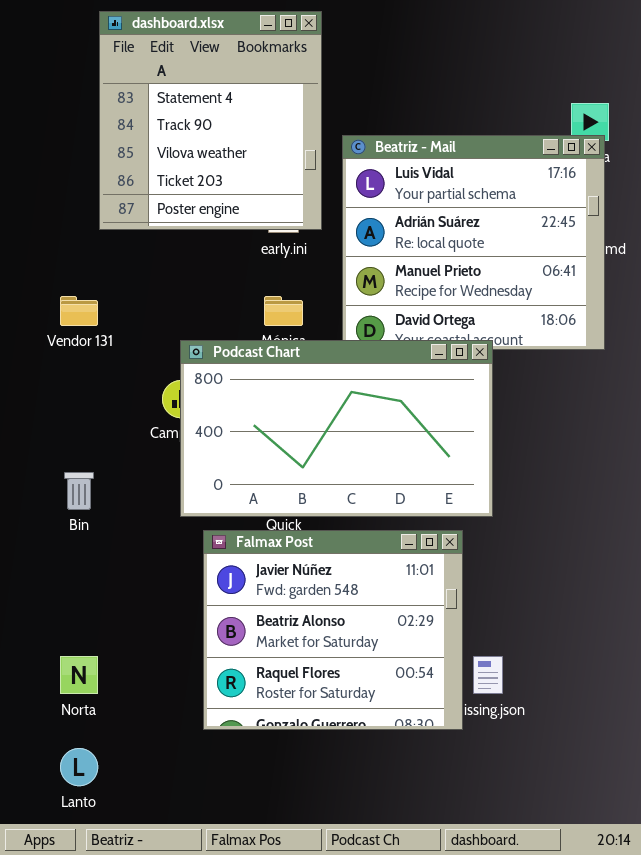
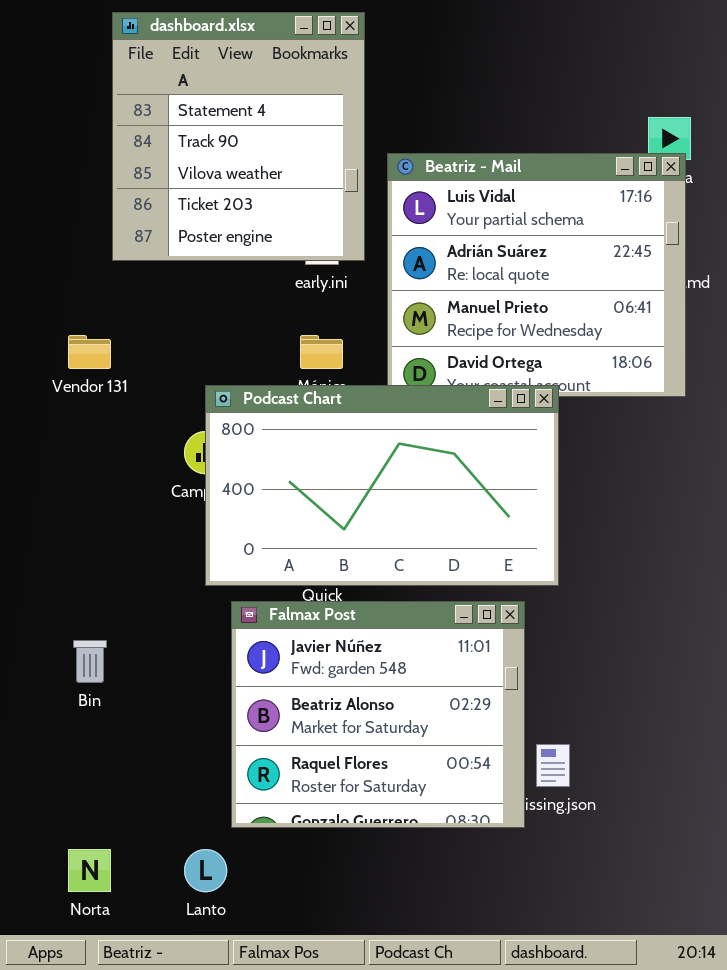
Bin: [64,472,94,510] -> [73,640,107,683], moved
Norta: [60,656,98,694] -> [68,849,111,892], moved
Lanto: [60,748,98,786] -> [184,849,227,892], moved

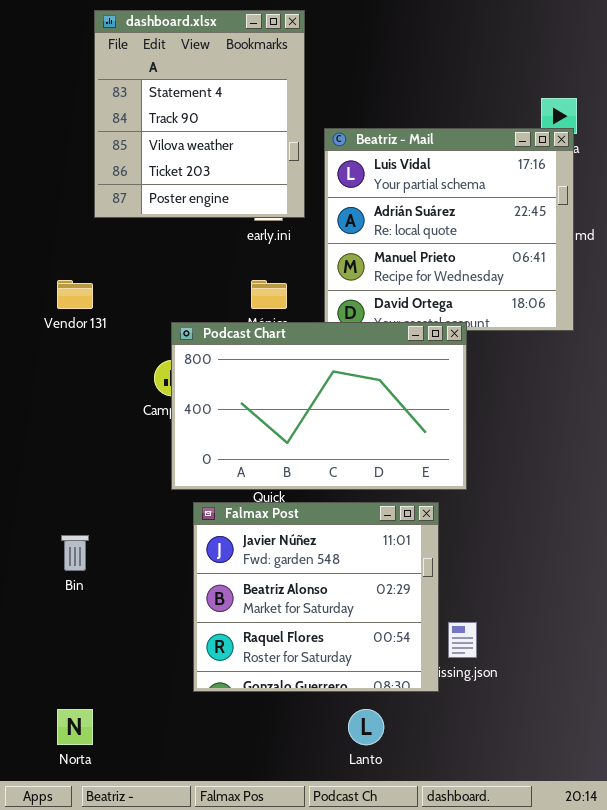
Lanto: [184,849,227,892] -> [348,709,384,745], moved

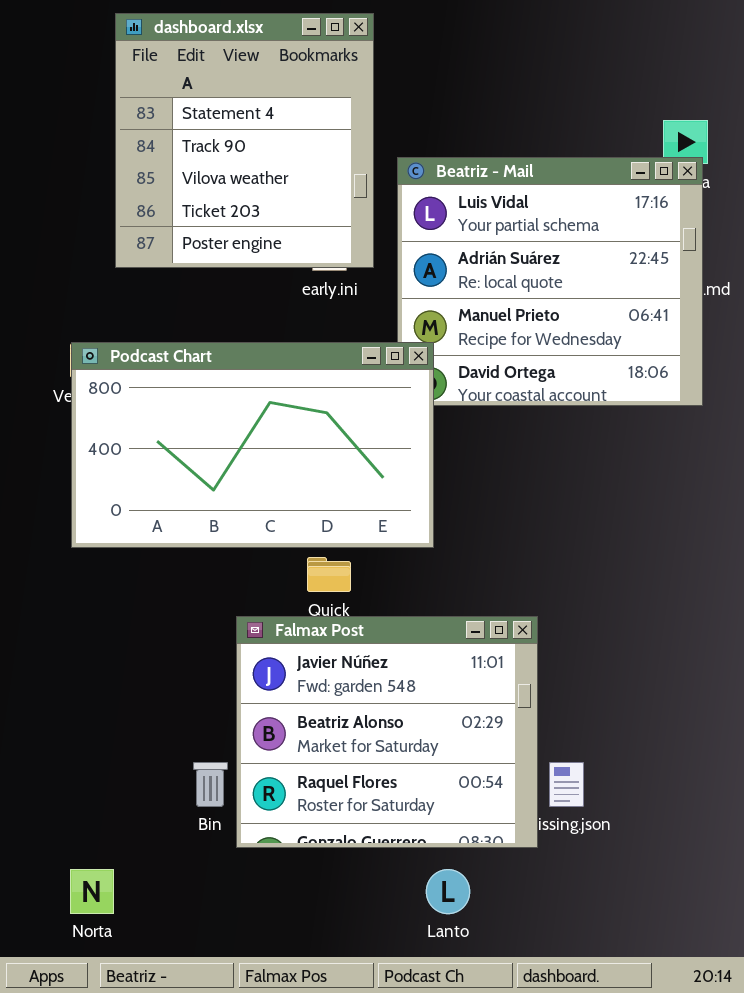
Podcast Chart: [171,322,467,490] -> [71,342,434,548], moved
Bin: [61,535,89,571] -> [193,762,228,807], moved

